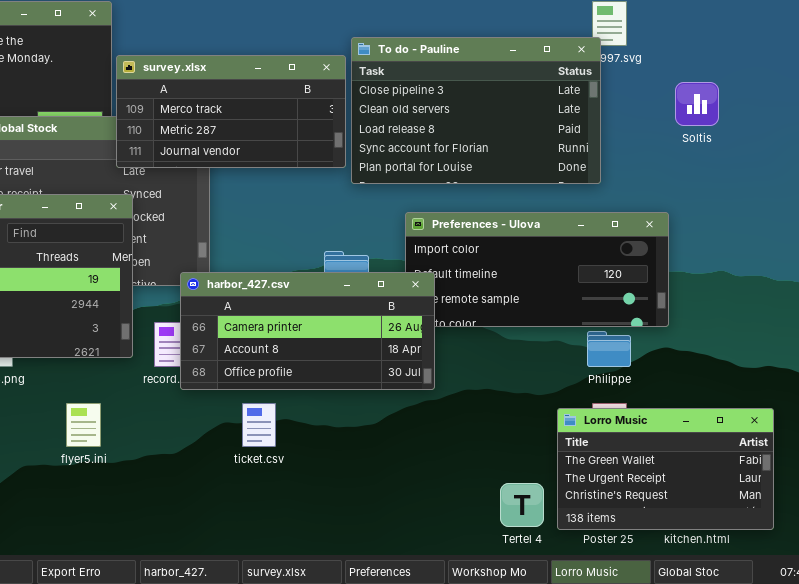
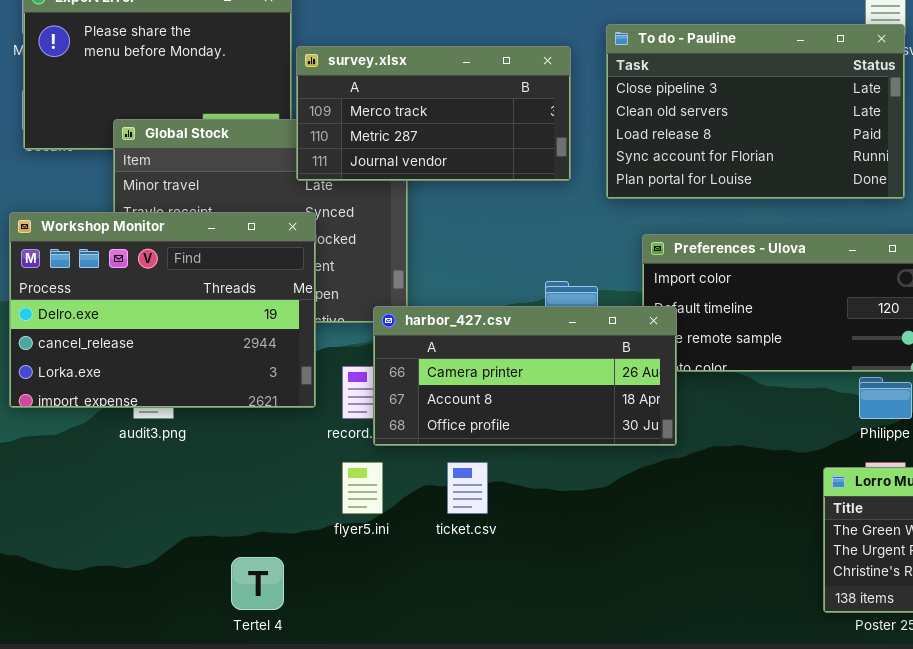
To do - Pauline: [351,37,601,184] -> [606,24,905,199], moved
flyer5.ini: [66,403,101,447] -> [342,462,383,514], moved
Tertel 4: [500,483,544,527] -> [231,557,284,610], moved

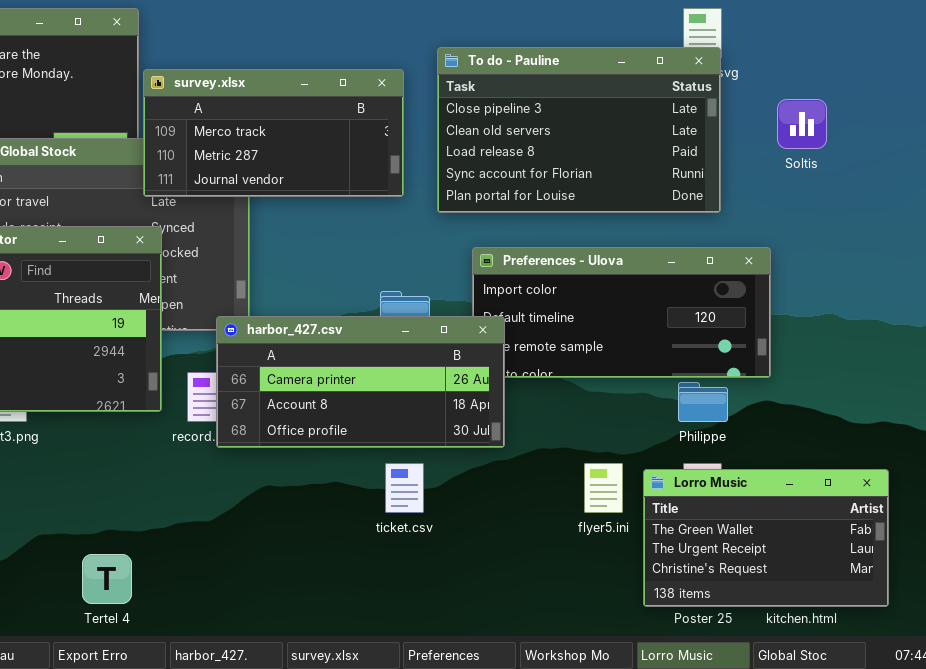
flyer5.ini: [342,462,383,514] -> [584,463,623,513], moved
ticket.csv: [447,462,488,514] -> [385,463,424,513], moved

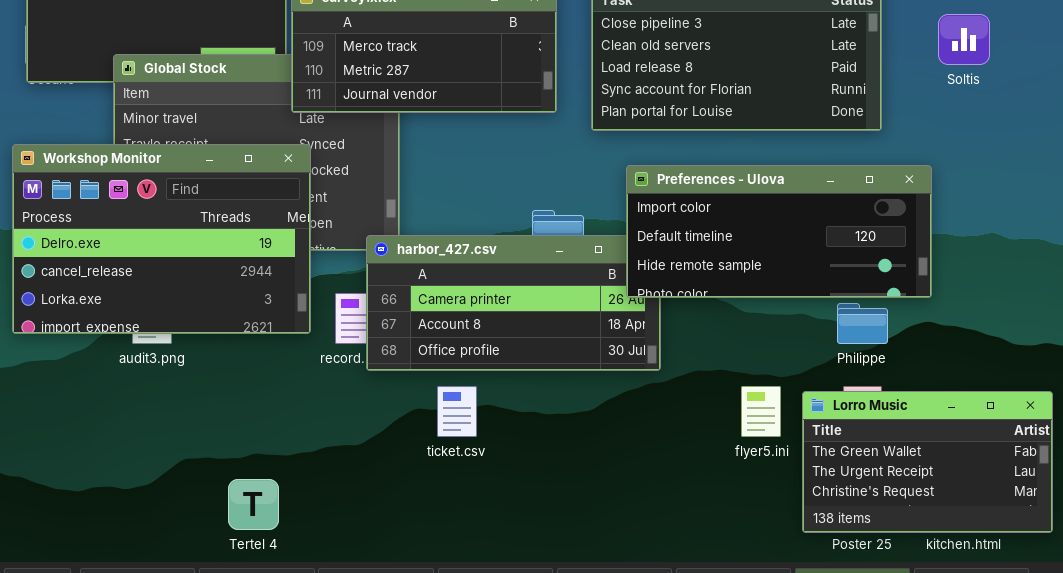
Preferences - Ulova: [472,247,771,378] -> [626,165,932,298], raised
ticket.csv: [385,463,424,513] -> [437,386,477,437], moved

